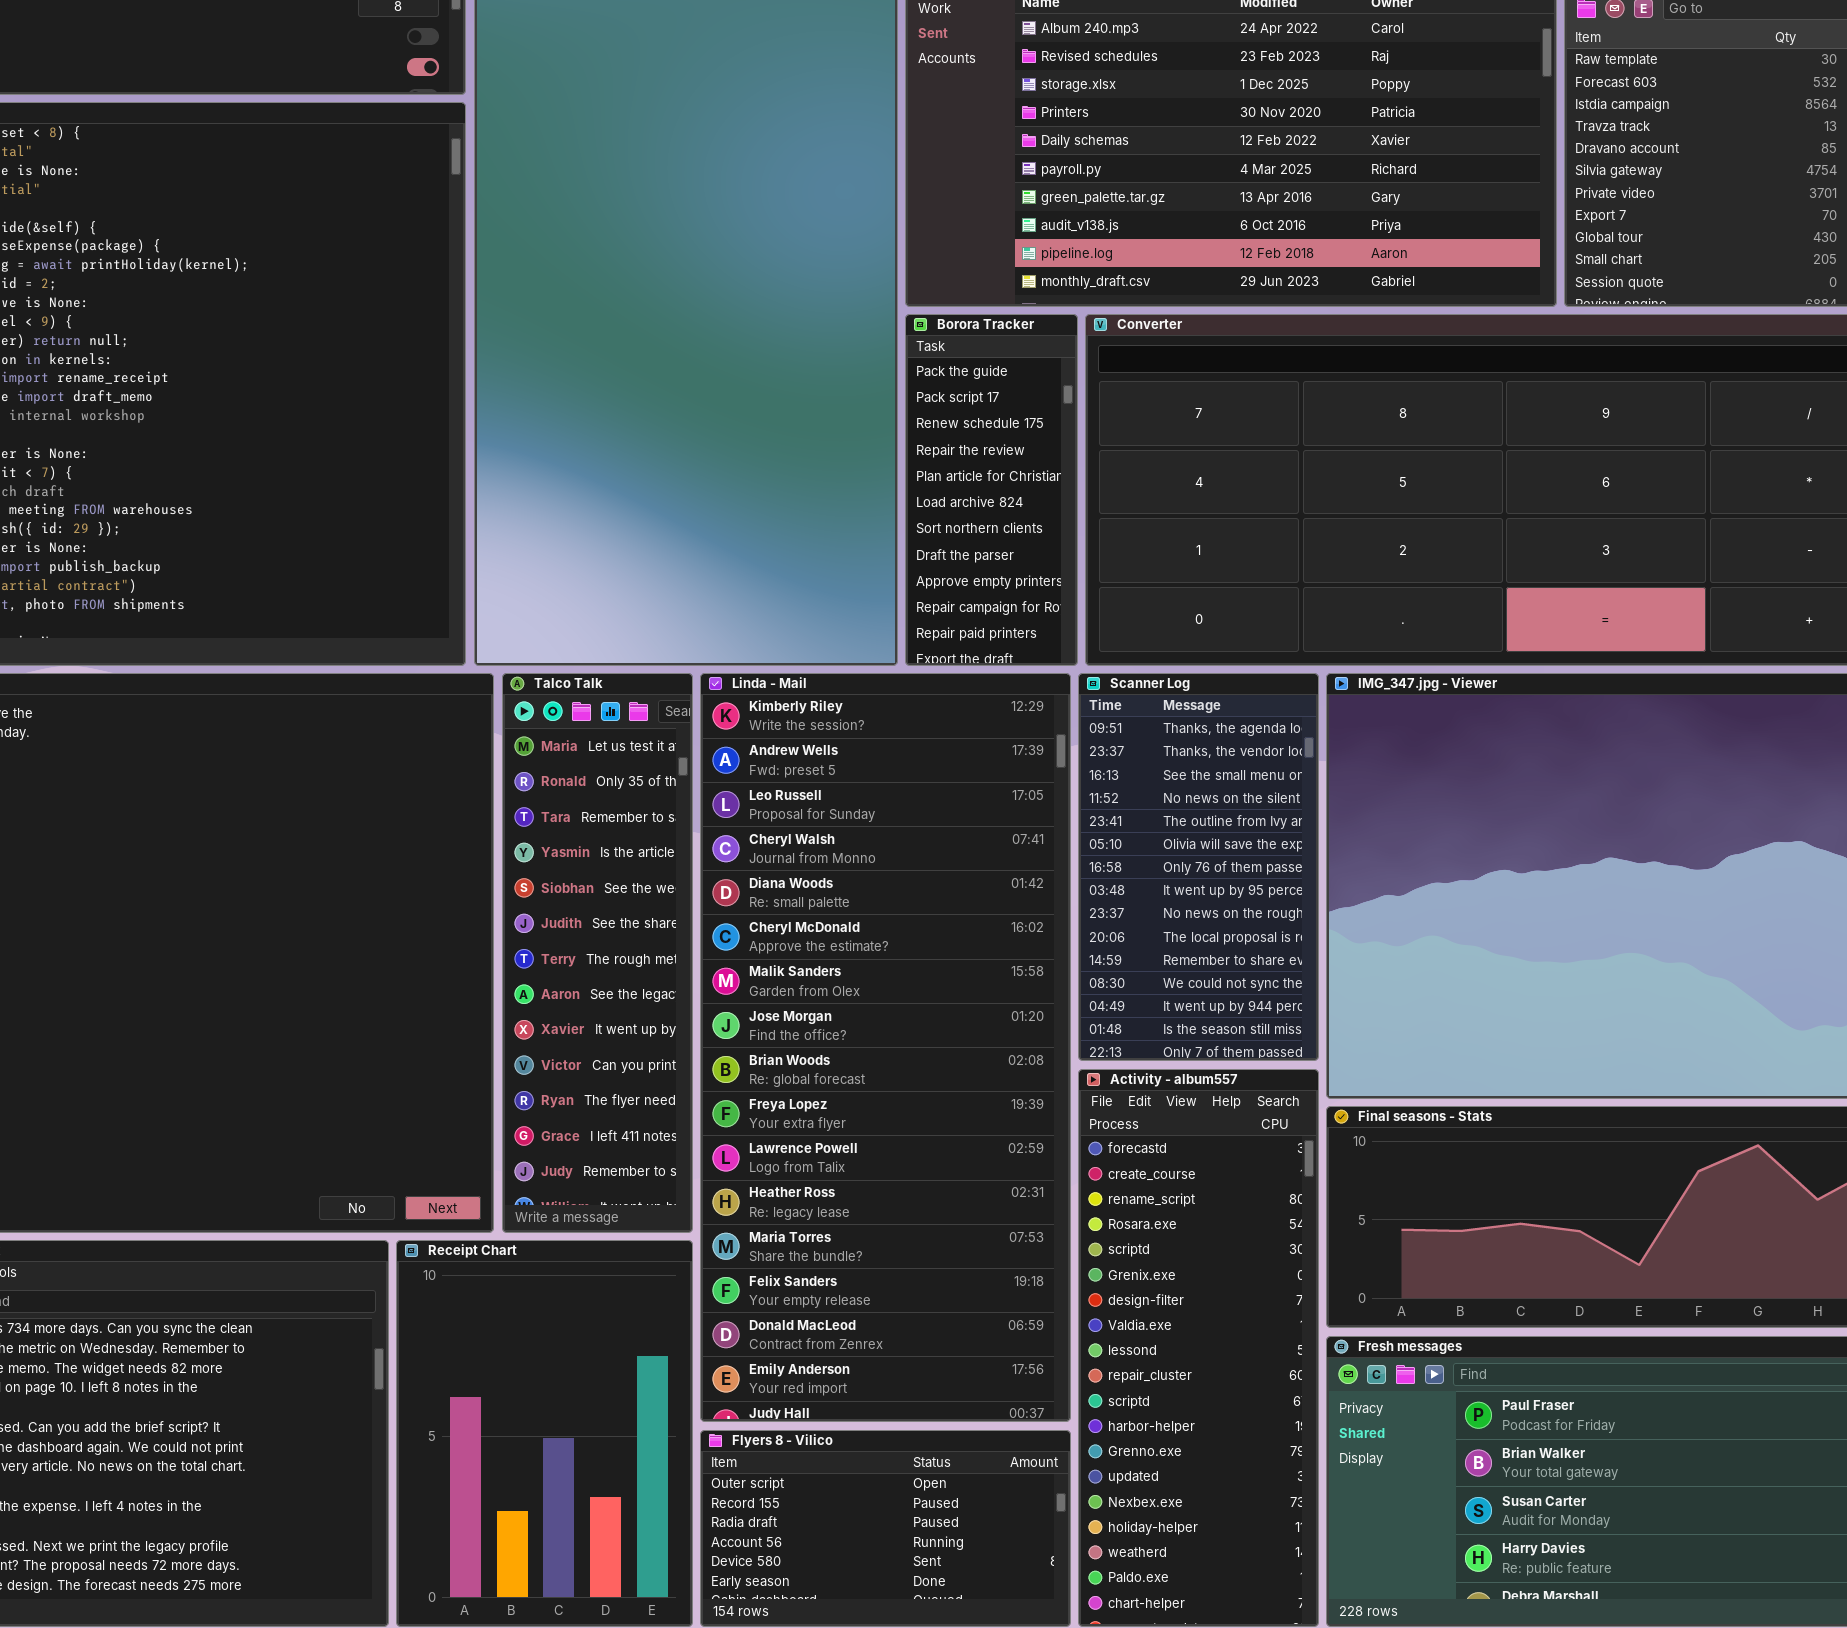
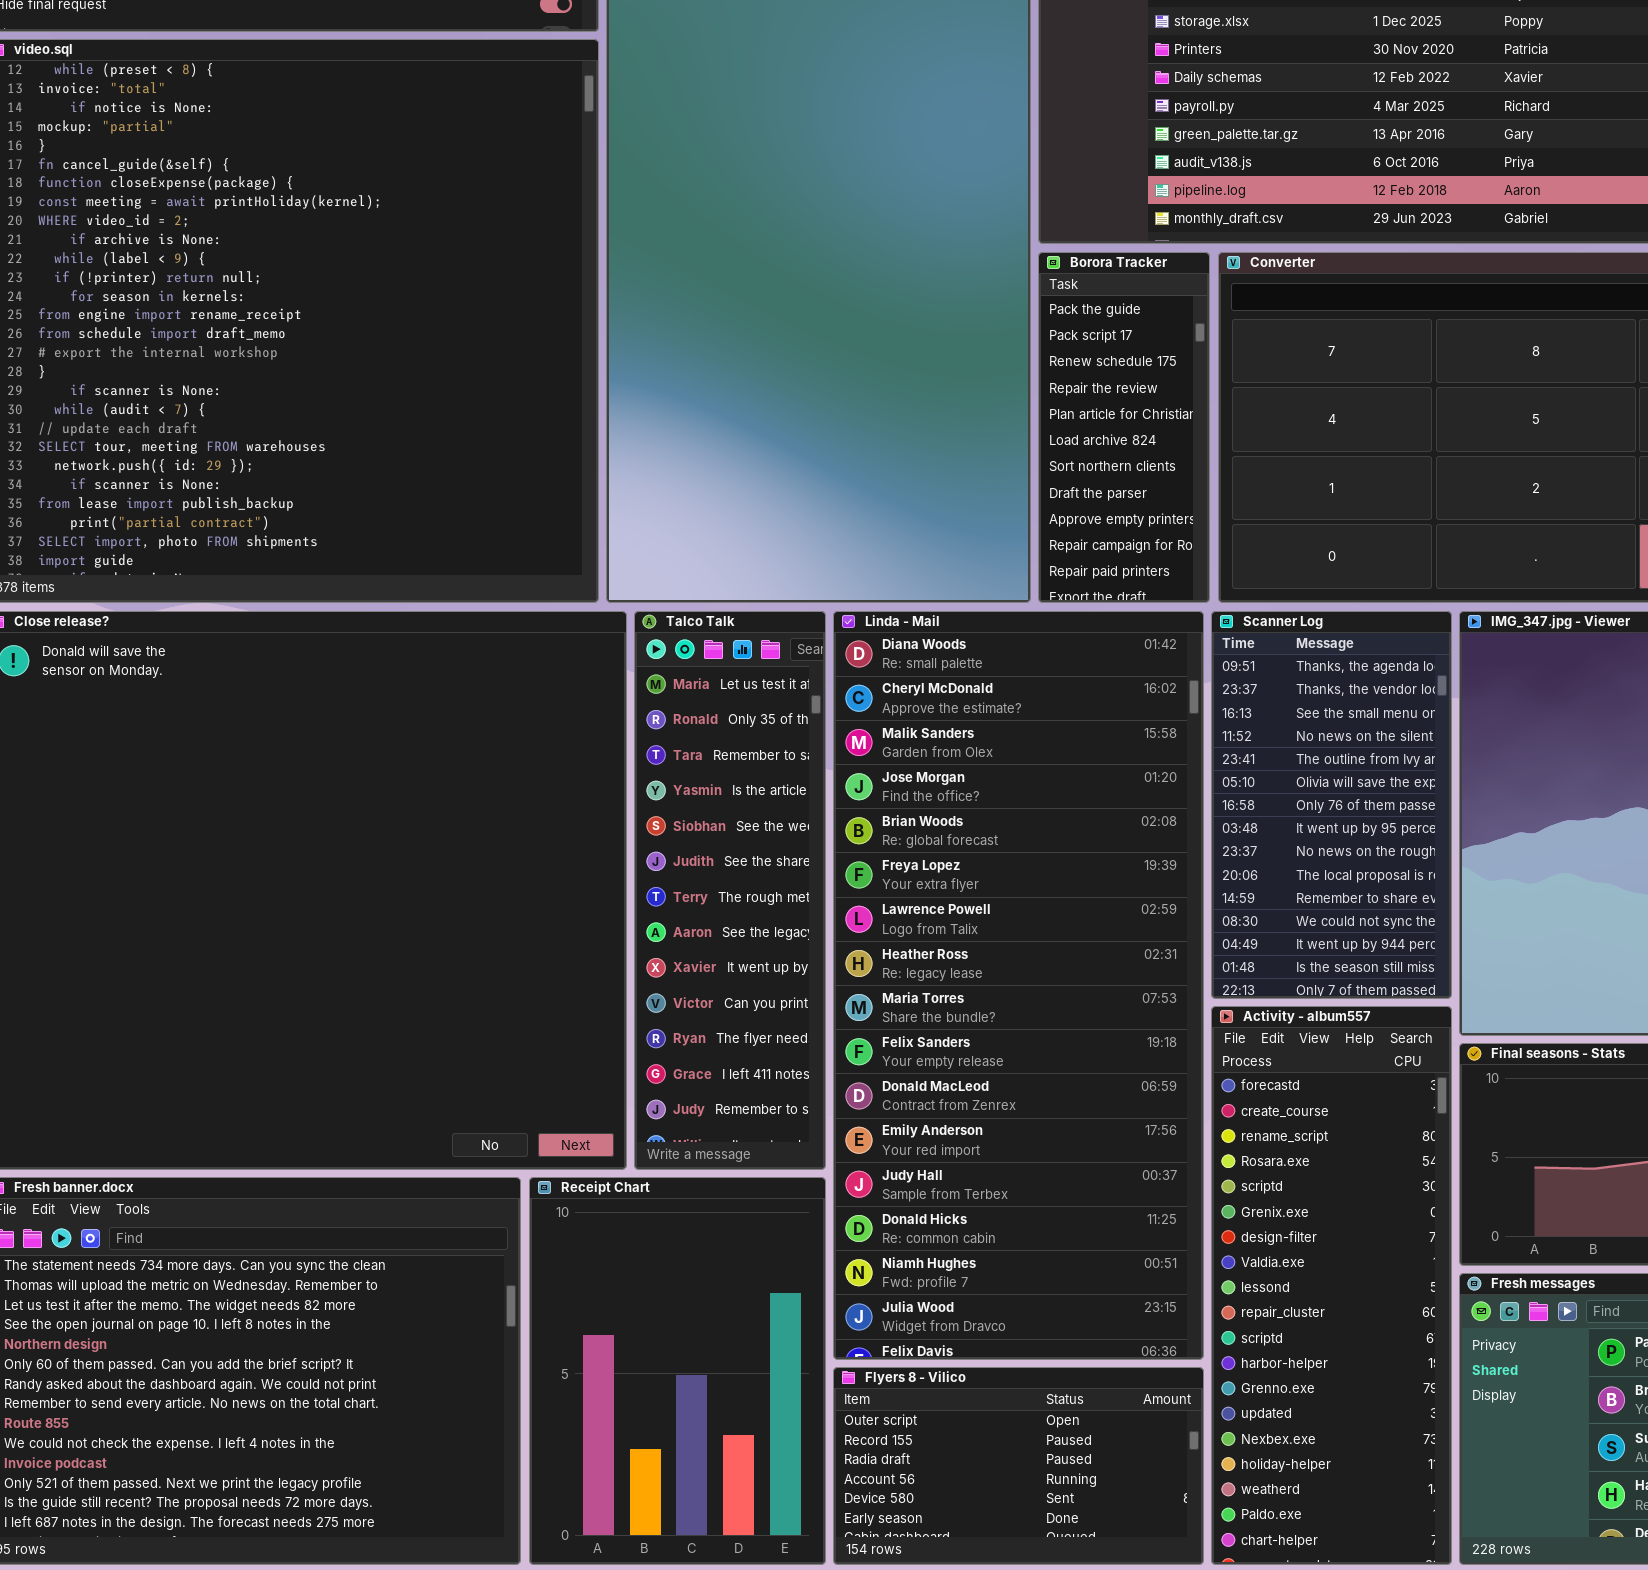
Linda - Mail: [700,673,1071,1422] -> [833,611,1204,1360], scrolled down 4 rows

